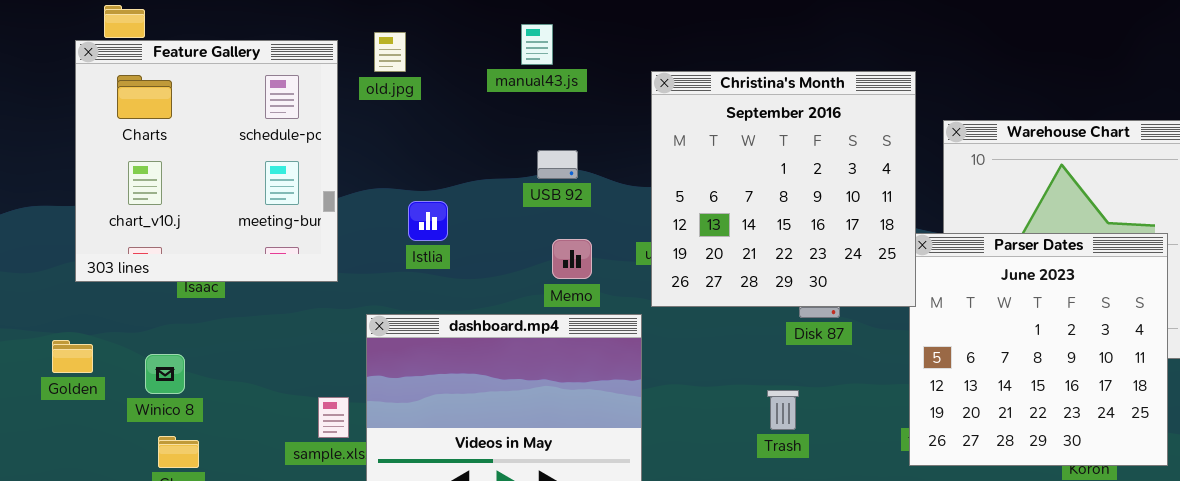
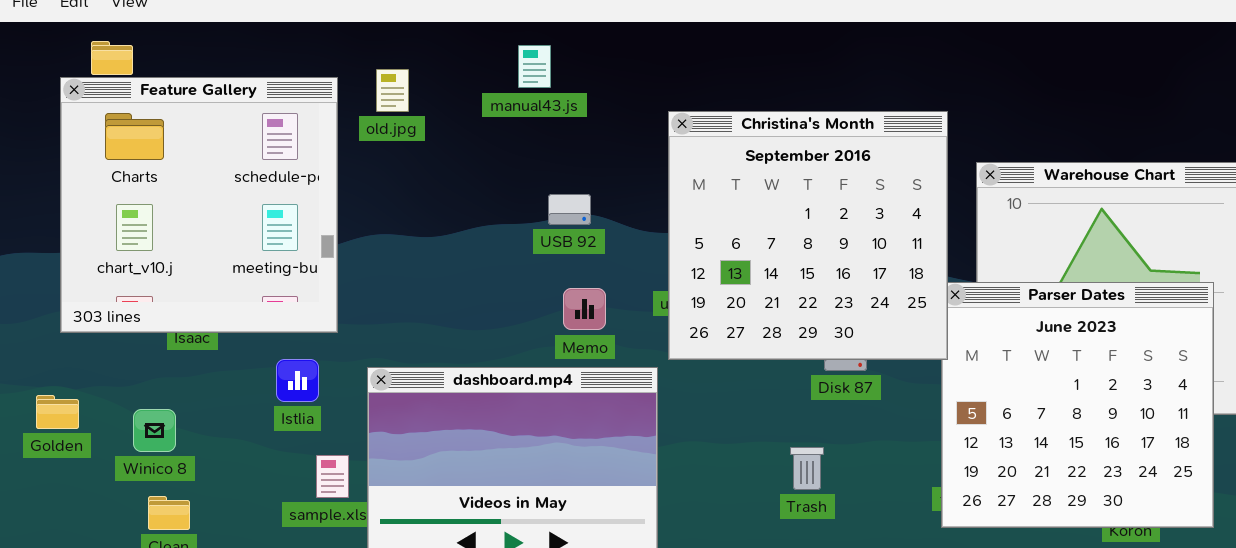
manual43.js: [521,24,553,65] -> [518,45,551,88], moved
Istlia: [408,201,448,241] -> [276,359,319,402], moved

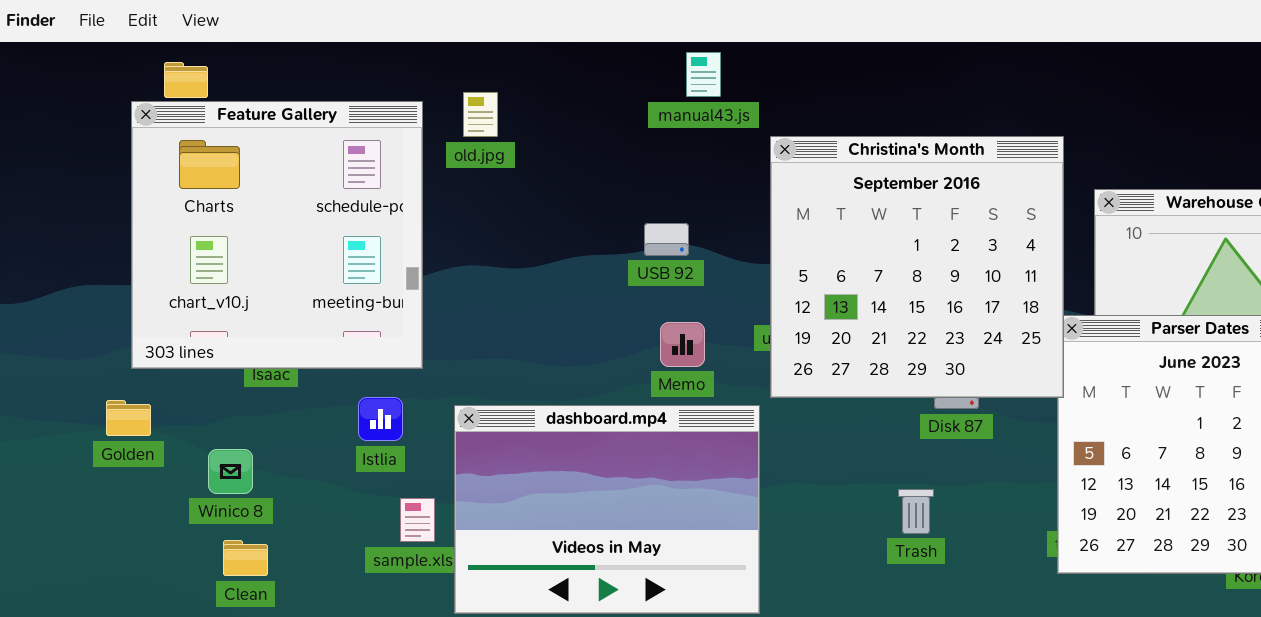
manual43.js: [518,45,551,88] -> [686,52,721,97], moved
Golden: [36,395,79,429] -> [106,400,151,436], moved

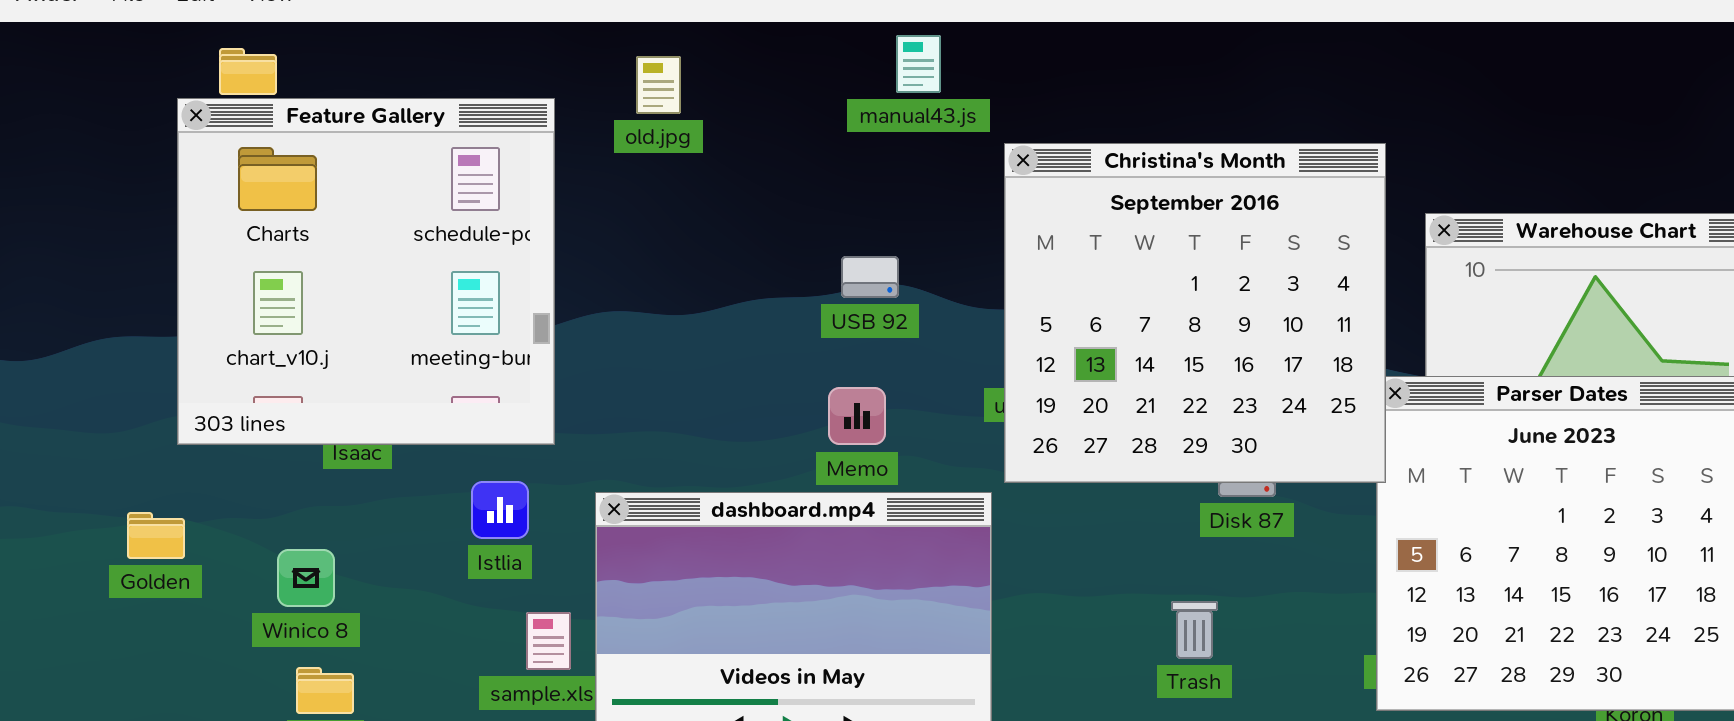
old.jpg: [463,92,498,137] -> [636,56,681,114], moved
Memo: [660,322,705,367] -> [828,387,886,445], moved
Golden: [106,400,151,436] -> [127,512,185,559], moved

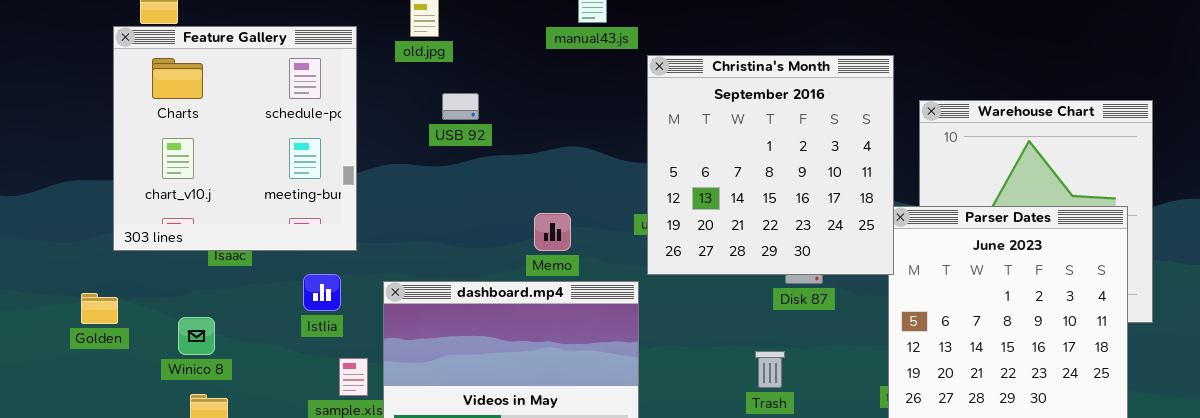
USB 92: [841,256,899,298] -> [442,93,479,120], moved

